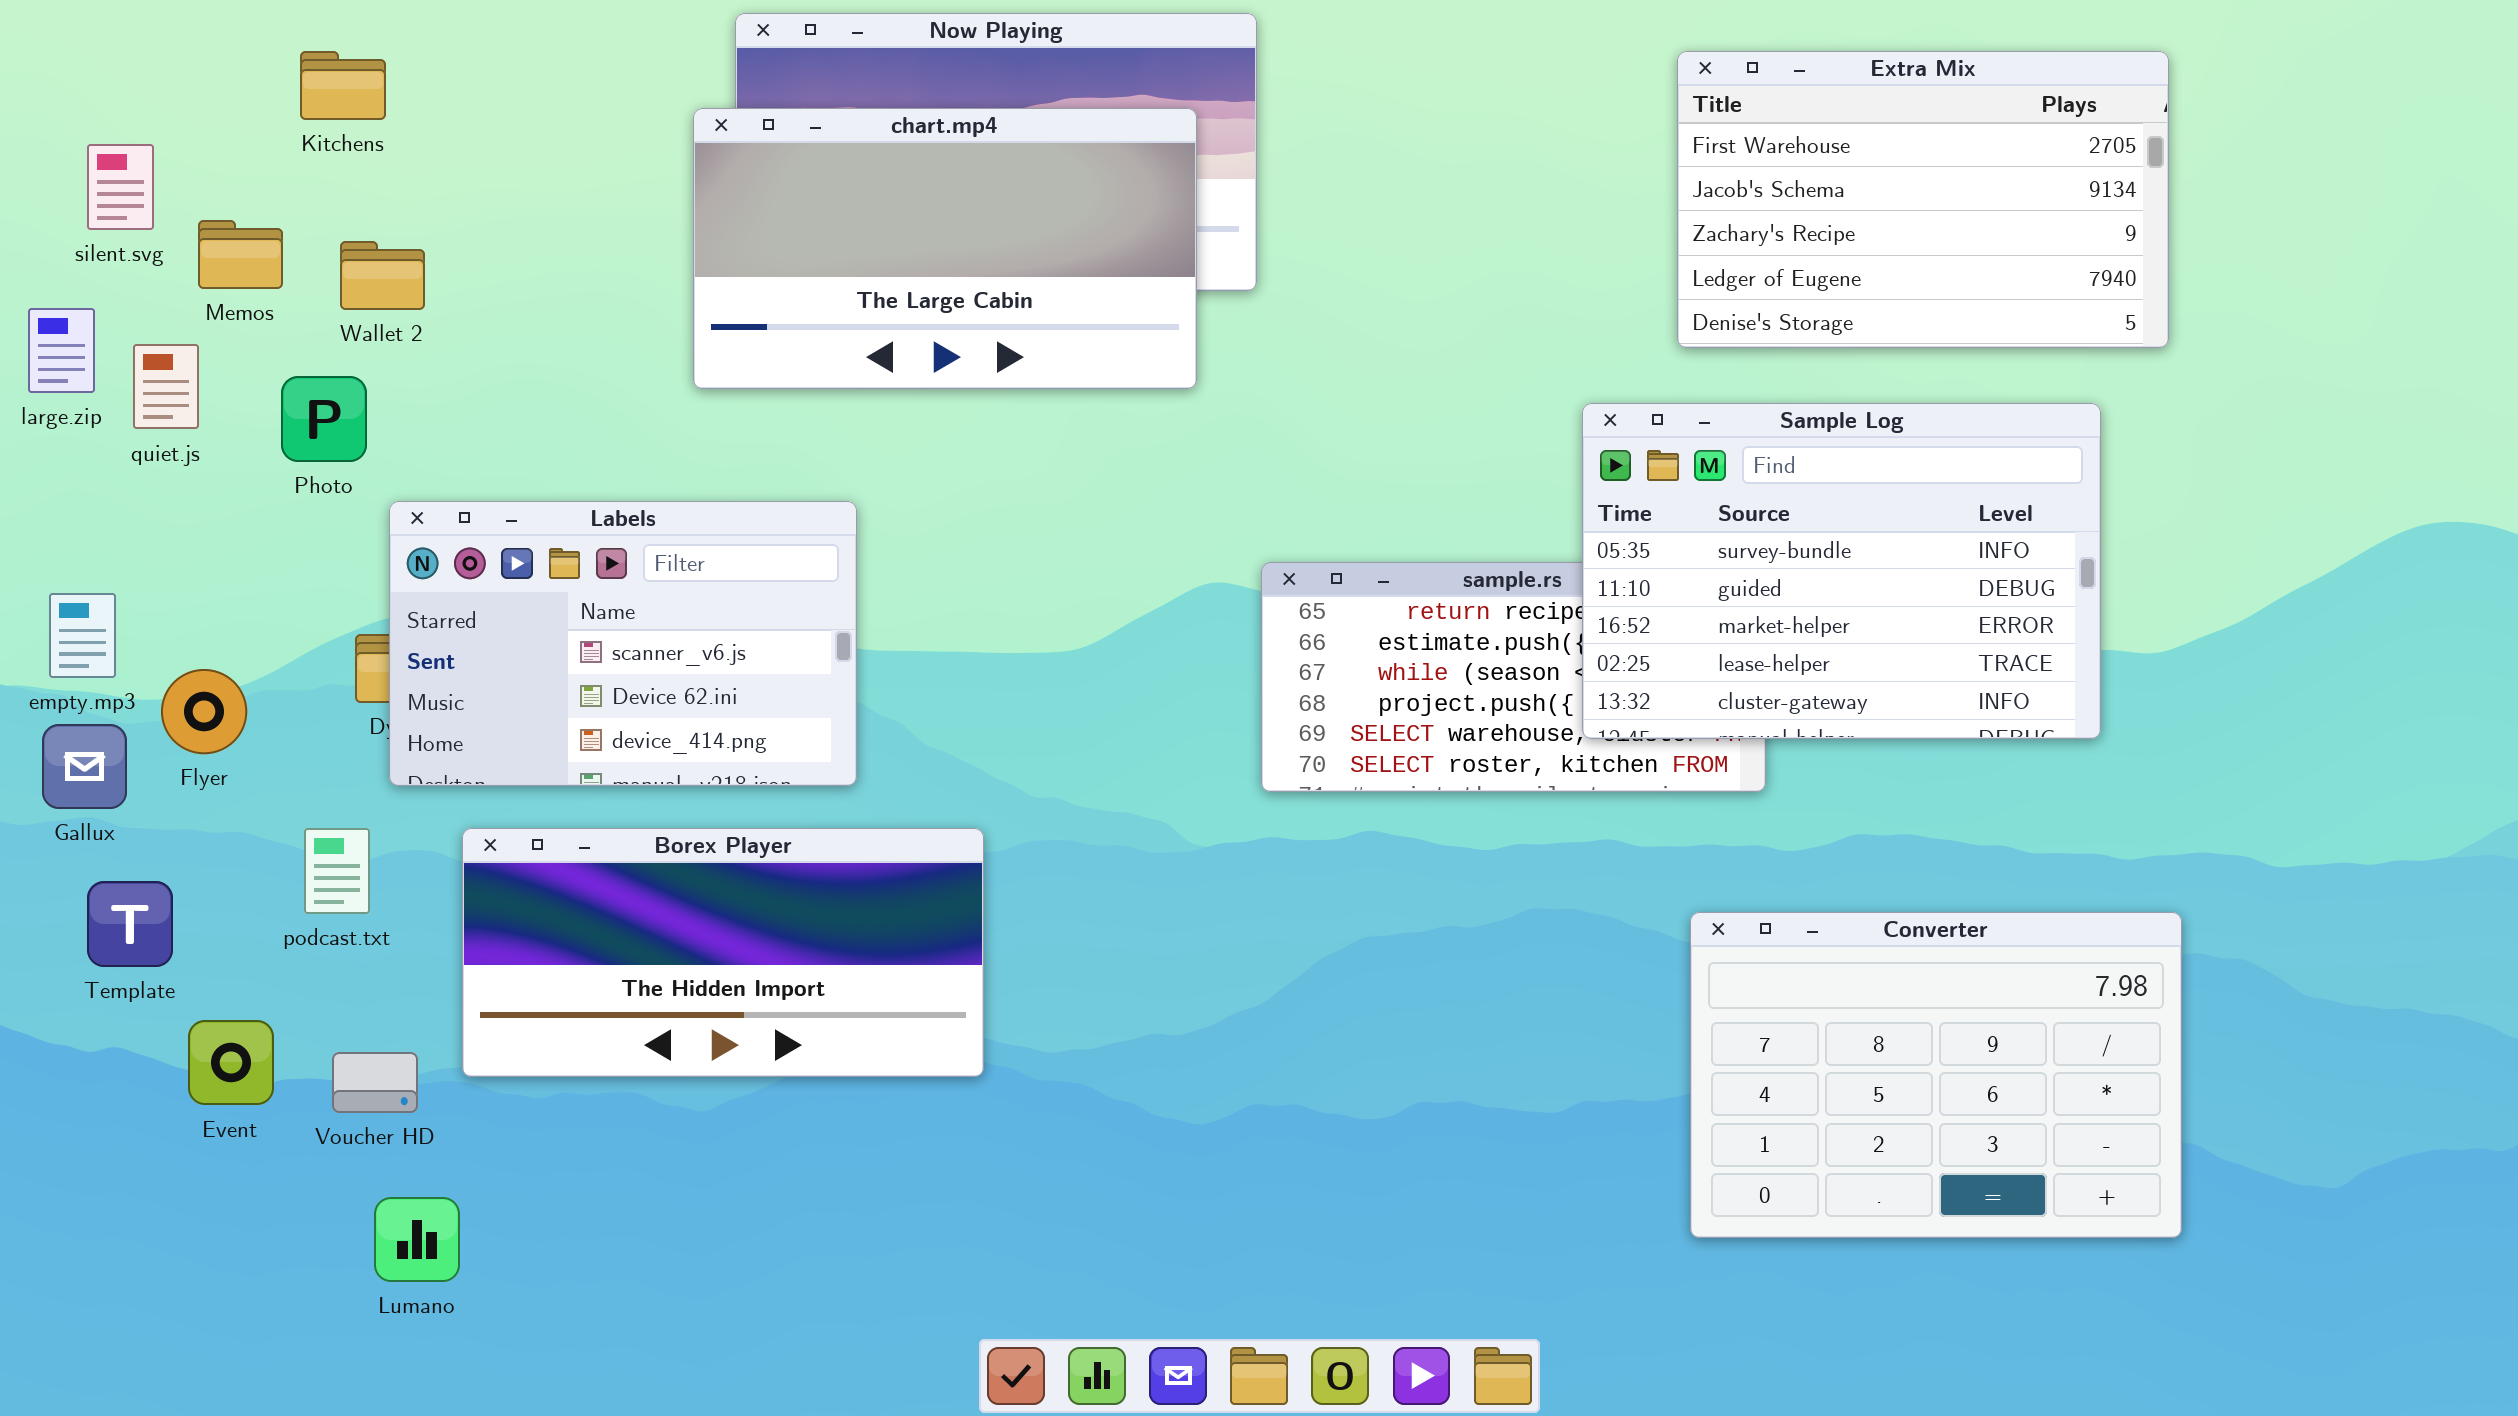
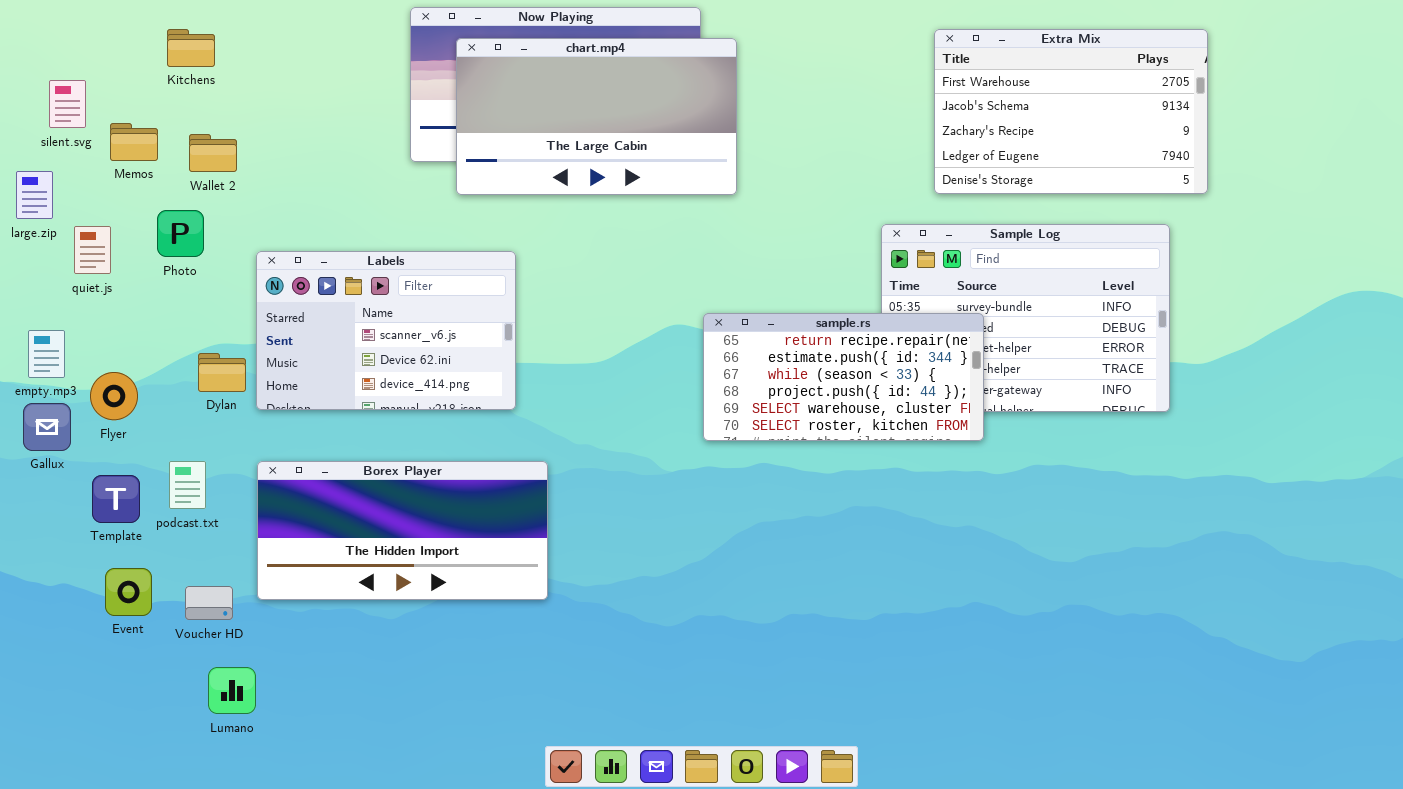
chart.mp4: [693,108,1197,389] -> [456,38,737,195], moved
quiet.js: [133,344,199,429] -> [74,226,111,274], moved
Labels: [389,501,857,786] -> [256,251,516,410], moved
sample.rs: [1261,562,1766,792] -> [703,313,984,441], raised
Template: [87,881,173,967] -> [92,475,140,523], moved
Converter: [1690,912,2182,1238] -> none, closed

